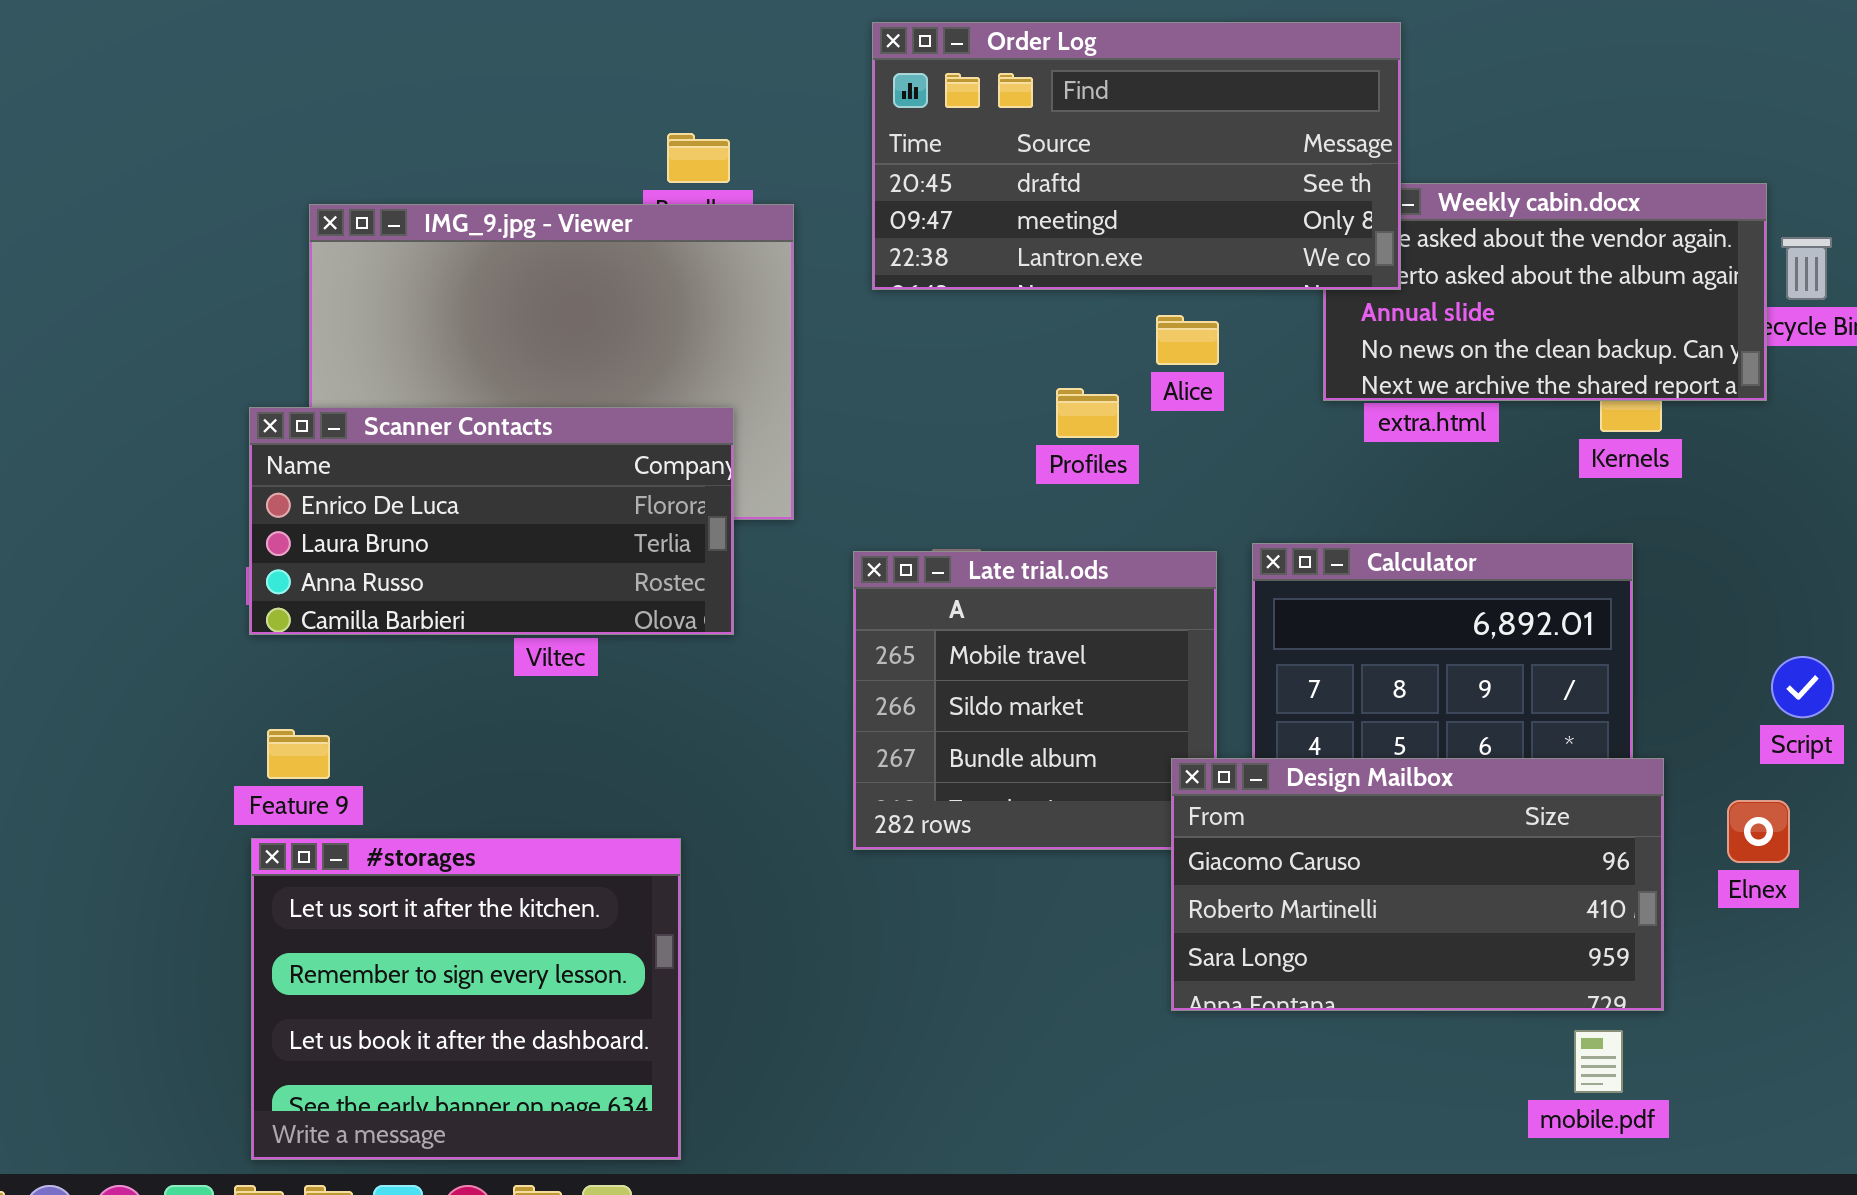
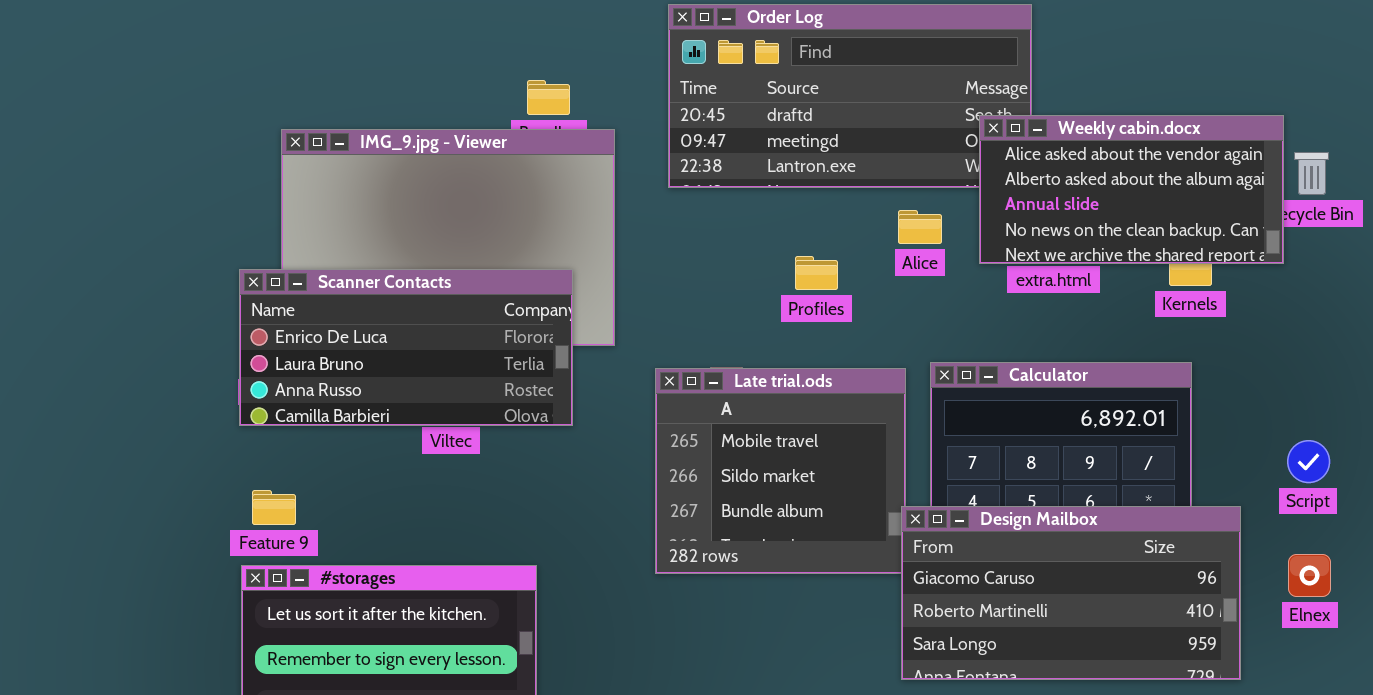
Weekly cabin.docx: [1323,183,1767,401] -> [979,115,1284,264], raised
Alice: [1156,315,1219,365] -> [898,210,942,244], moved
Design Mailbox: [1171,758,1664,1011] -> [901,506,1241,680], moved
Elnex: [1727,800,1790,863] -> [1288,554,1331,597], moved

